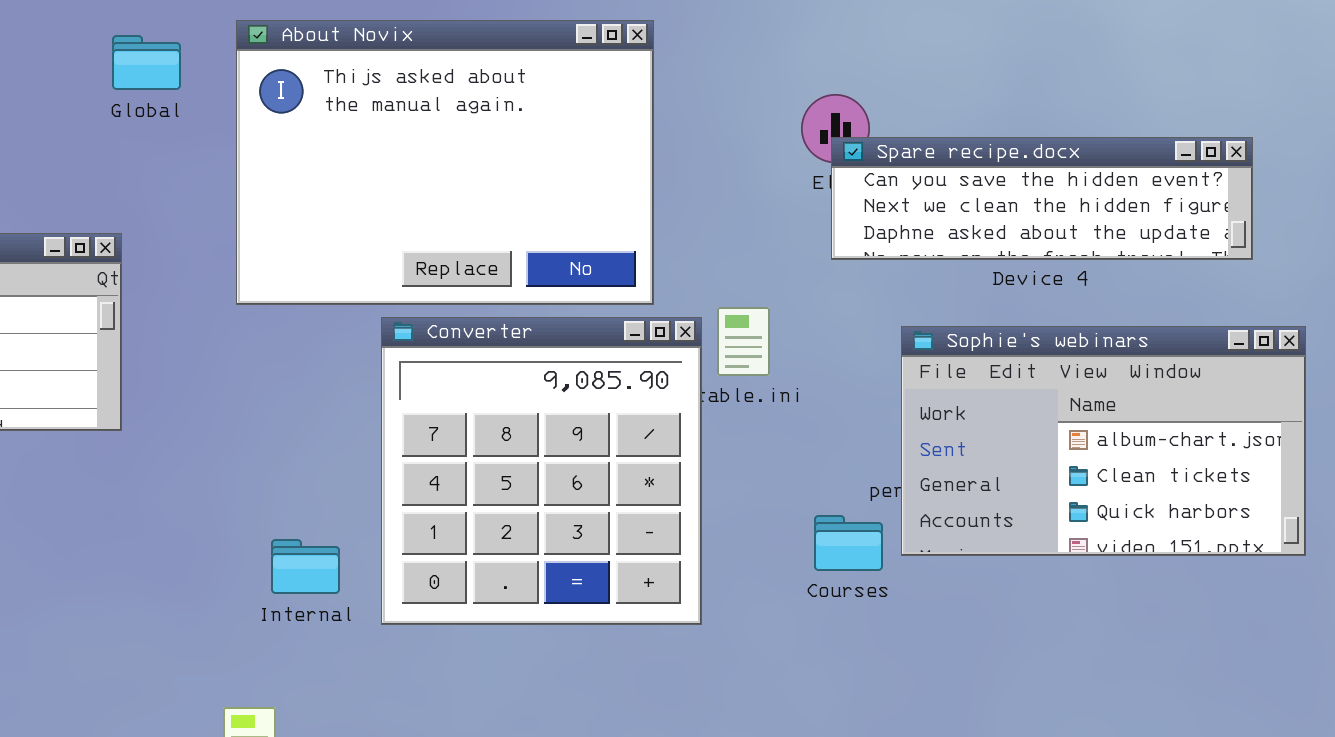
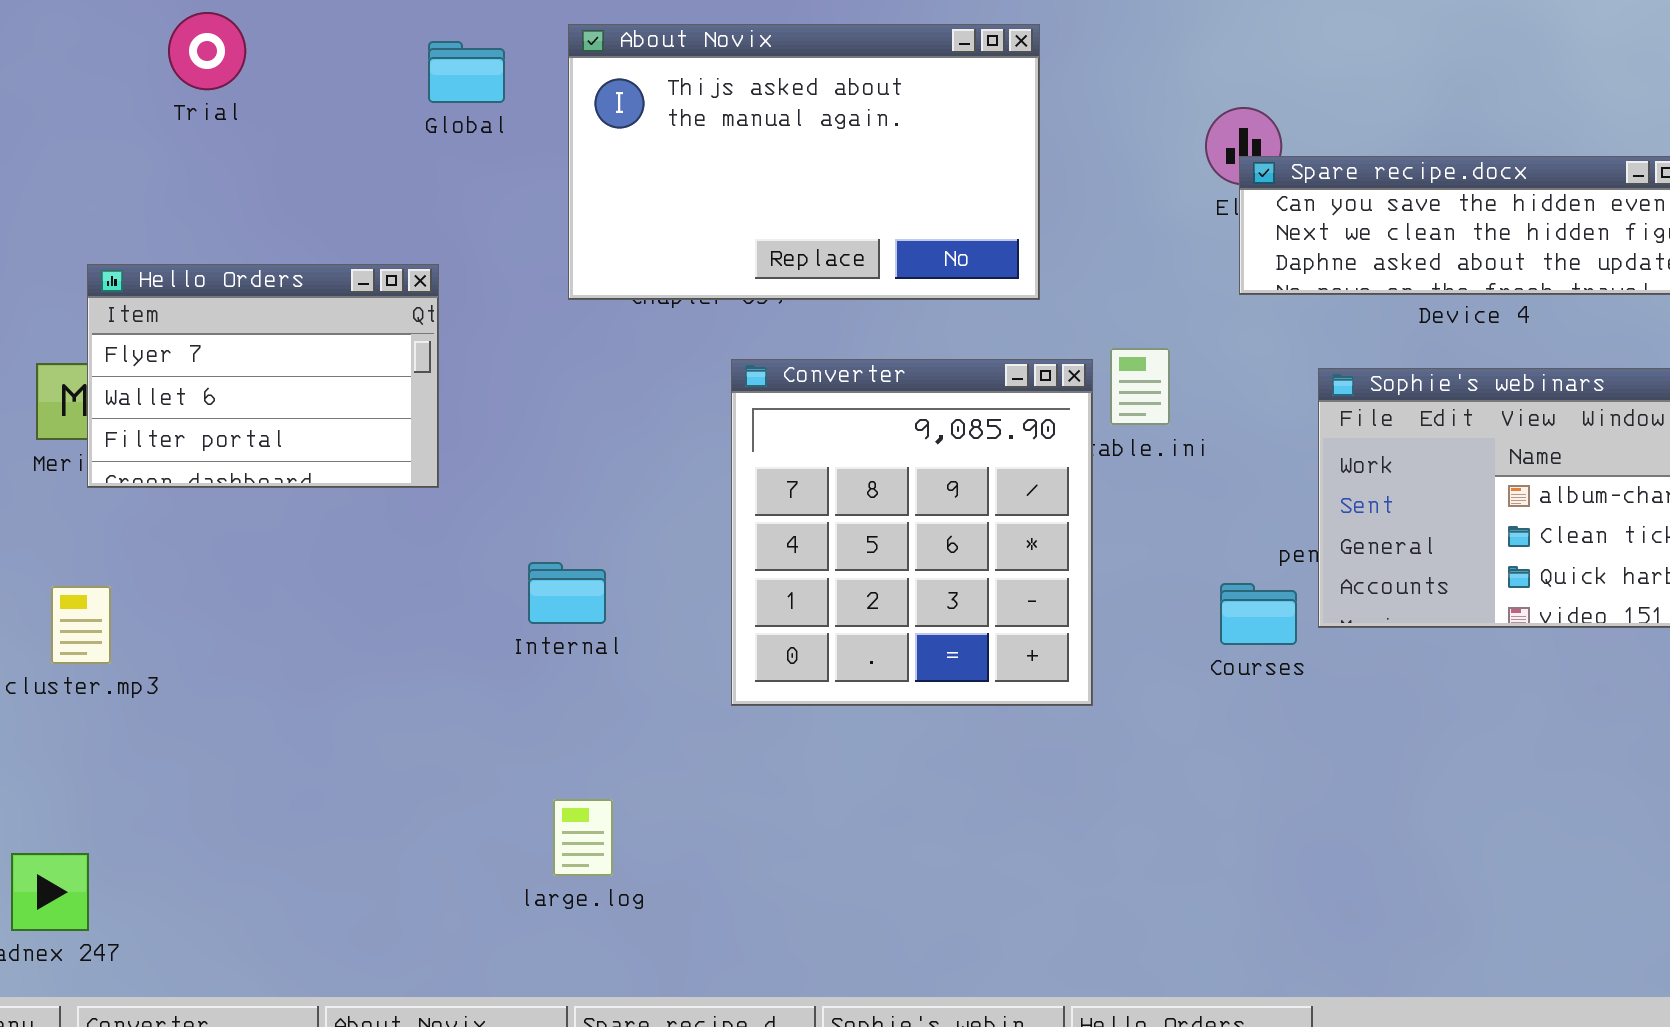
About Novix: [236,20,654,305] -> [568,24,1040,300], resized
Internal: [271,539,340,594] -> [528,562,606,624], moved

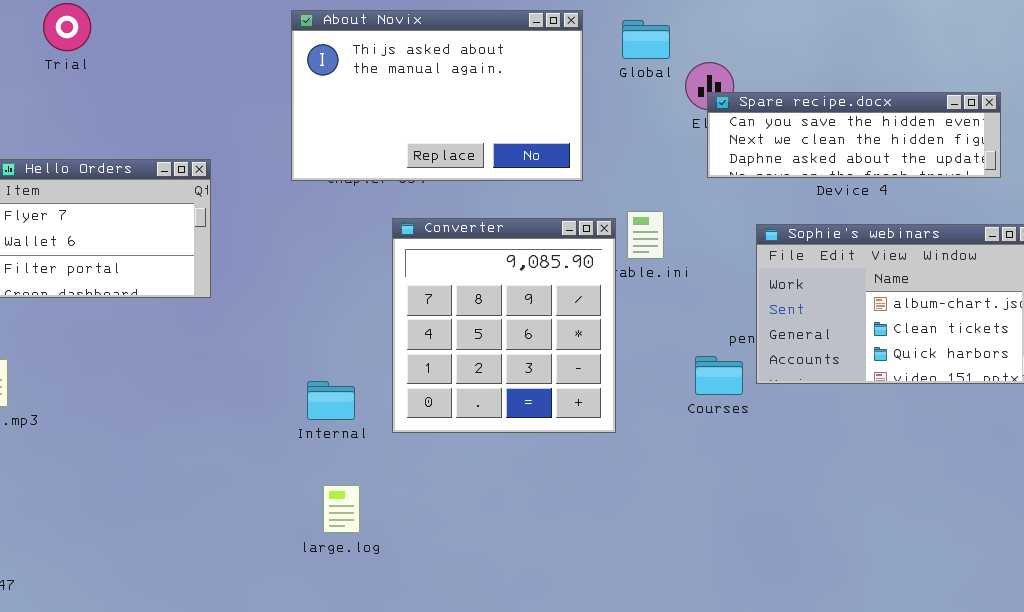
Global: [428,41,505,103] -> [622,20,670,59], moved
Internal: [528,562,606,624] -> [307,381,355,420], moved
large.log: [553,799,613,876] -> [323,485,360,533], moved

